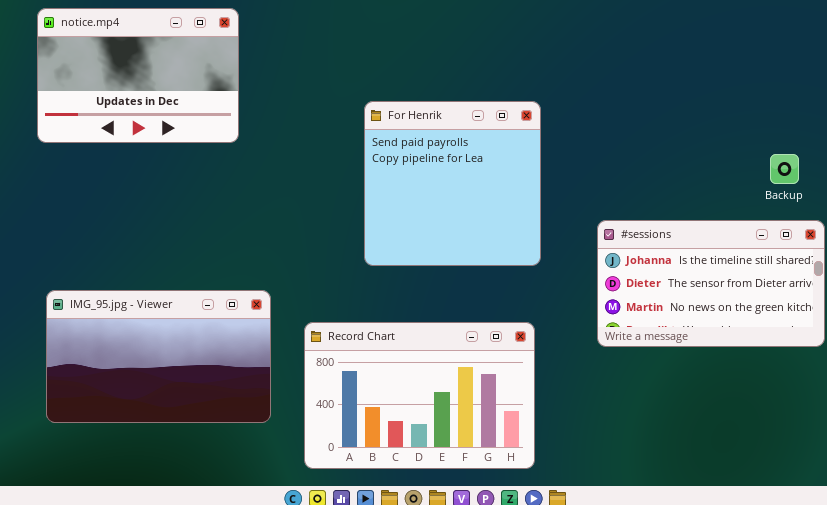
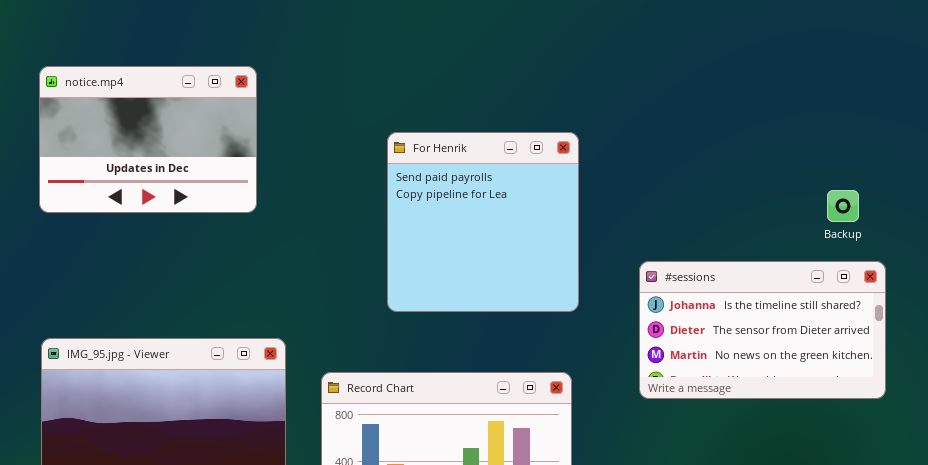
notice.mp4: [37,8,239,143] -> [39,66,257,213], moved

